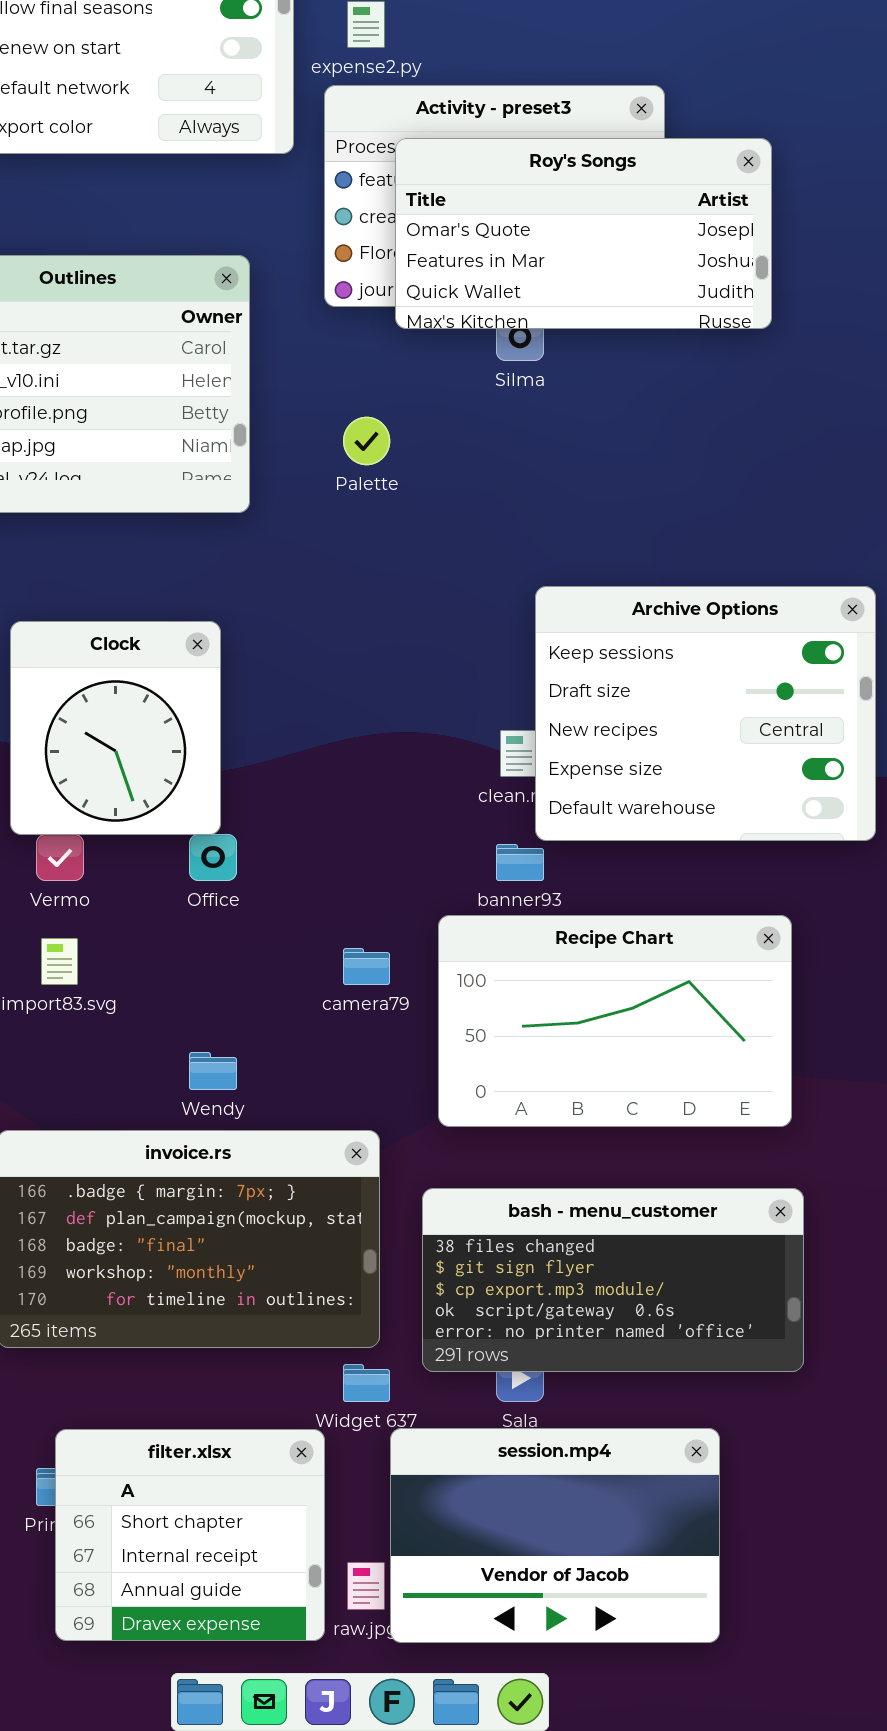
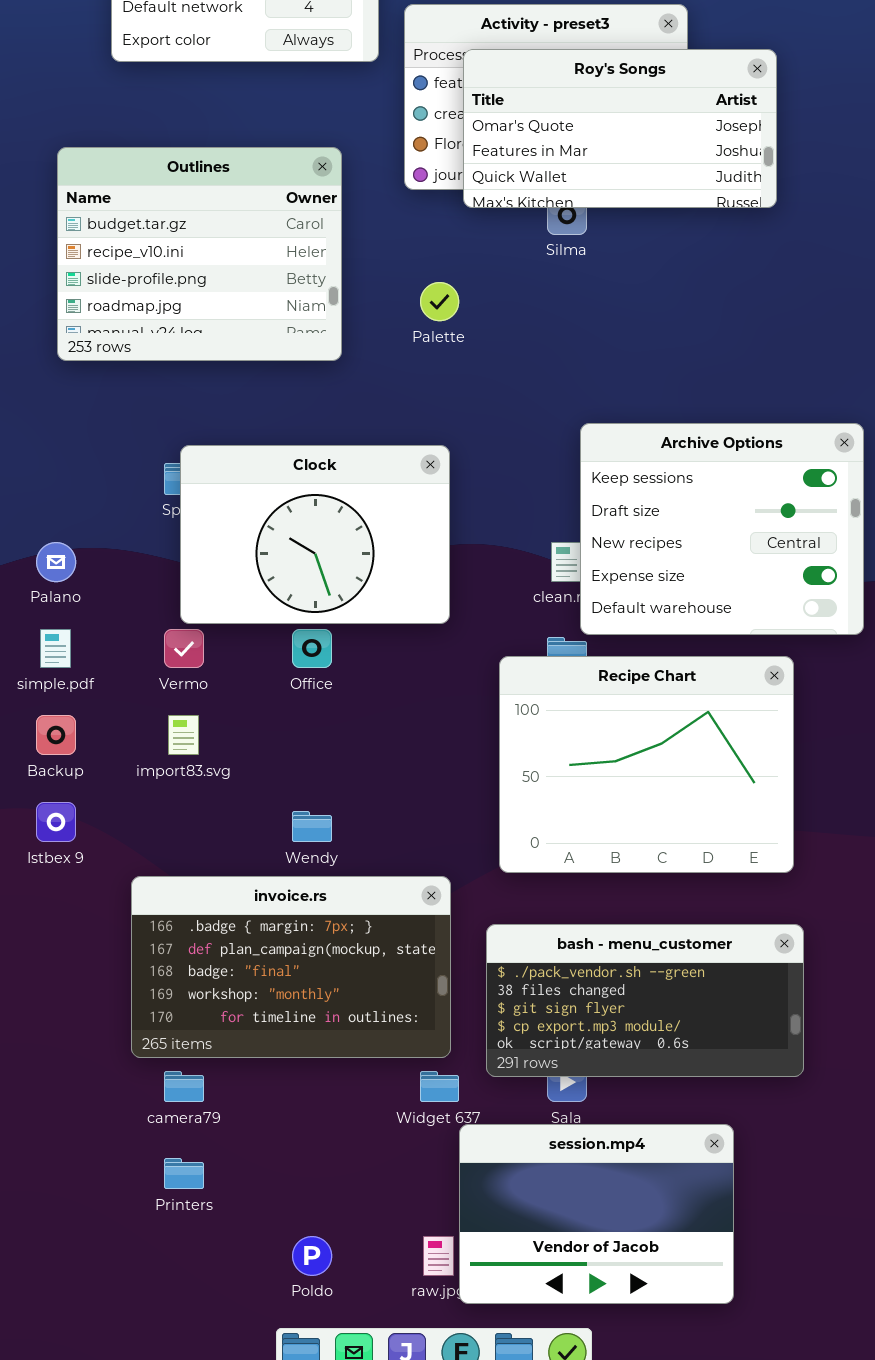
Clock: [10,621,221,835] -> [180,445,450,624], moved, resized
Recipe Chart: [438,915,792,1127] -> [499,656,794,873], resized
camera79: [343,948,390,985] -> [164,1071,204,1102], moved
bash - menu_customer: [422,1188,804,1372] -> [486,924,804,1077], scrolled up 1 row
filter.xlsx: [55,1429,325,1641] -> none, closed

